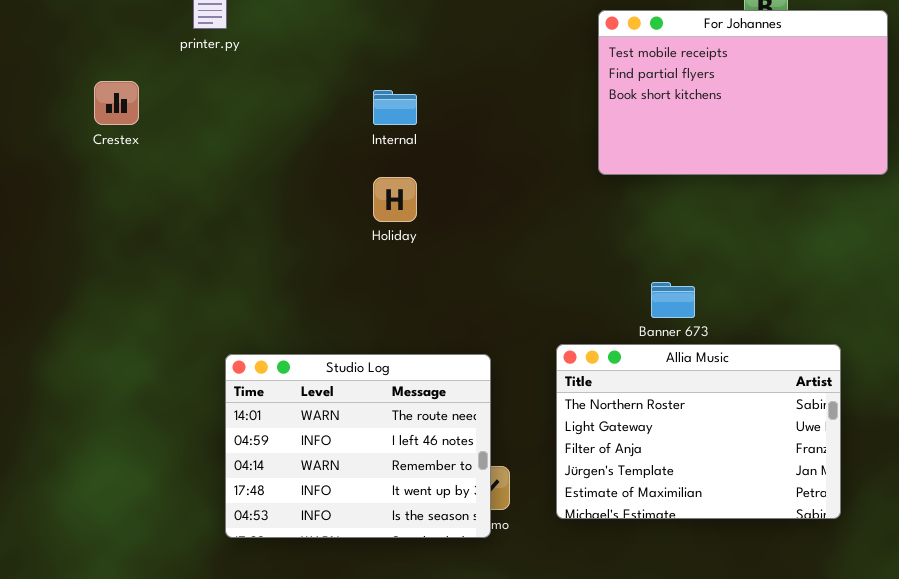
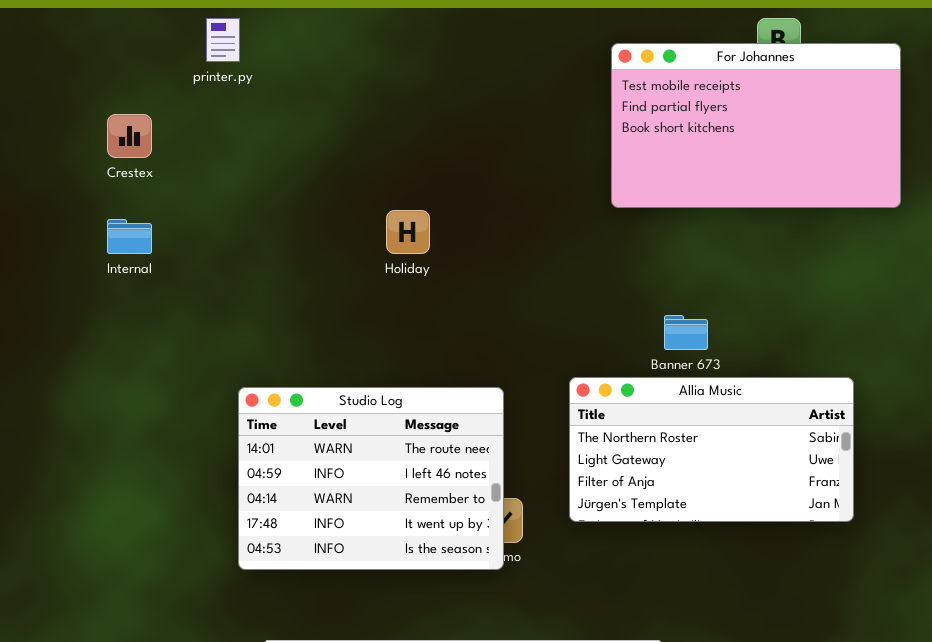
Internal: [373,90,417,125] -> [107,219,152,254], moved
Allia Music: [556,344,841,519] -> [569,377,854,522], resized

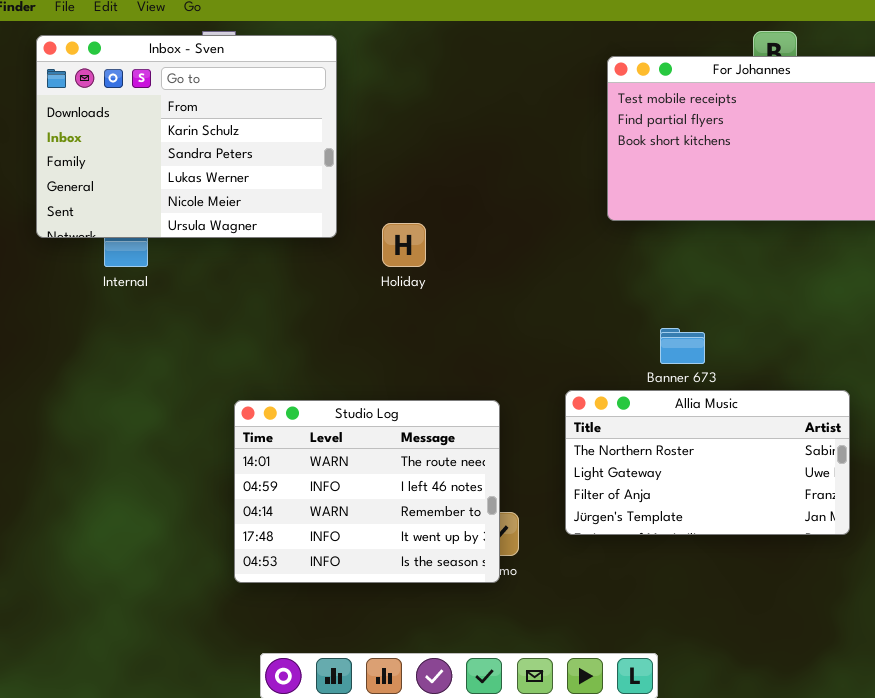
Inbox - Sven: none -> [36,35,337,238], opened

